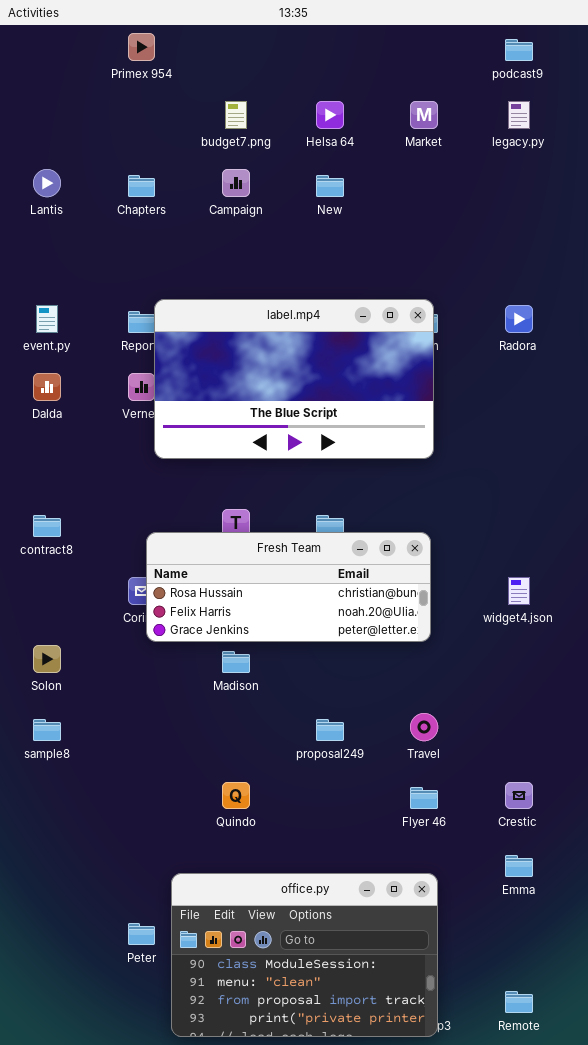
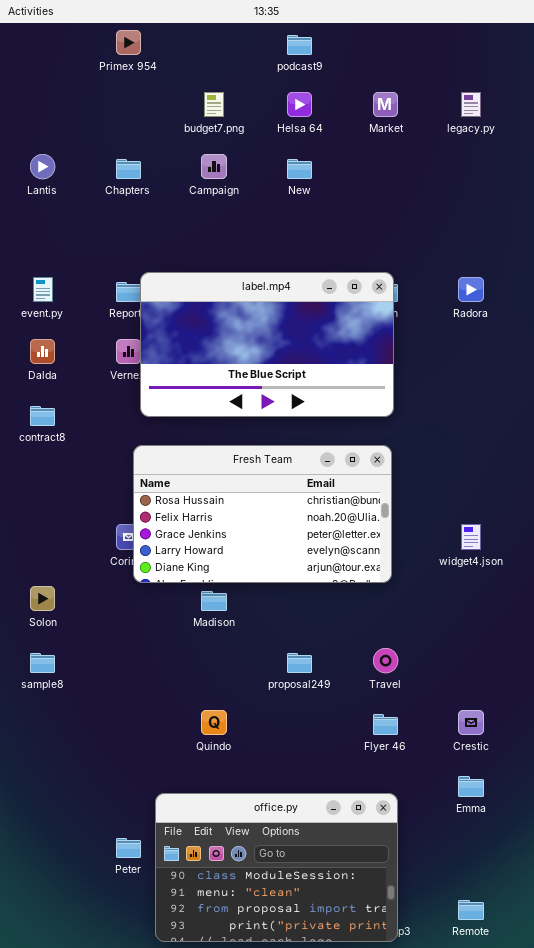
podcast9: [505,39,533,61] -> [287,35,312,55], moved
contract8: [33,515,61,537] -> [30,406,55,426], moved
Fresh Team: [146,532,431,642] -> [133,445,392,583], resized

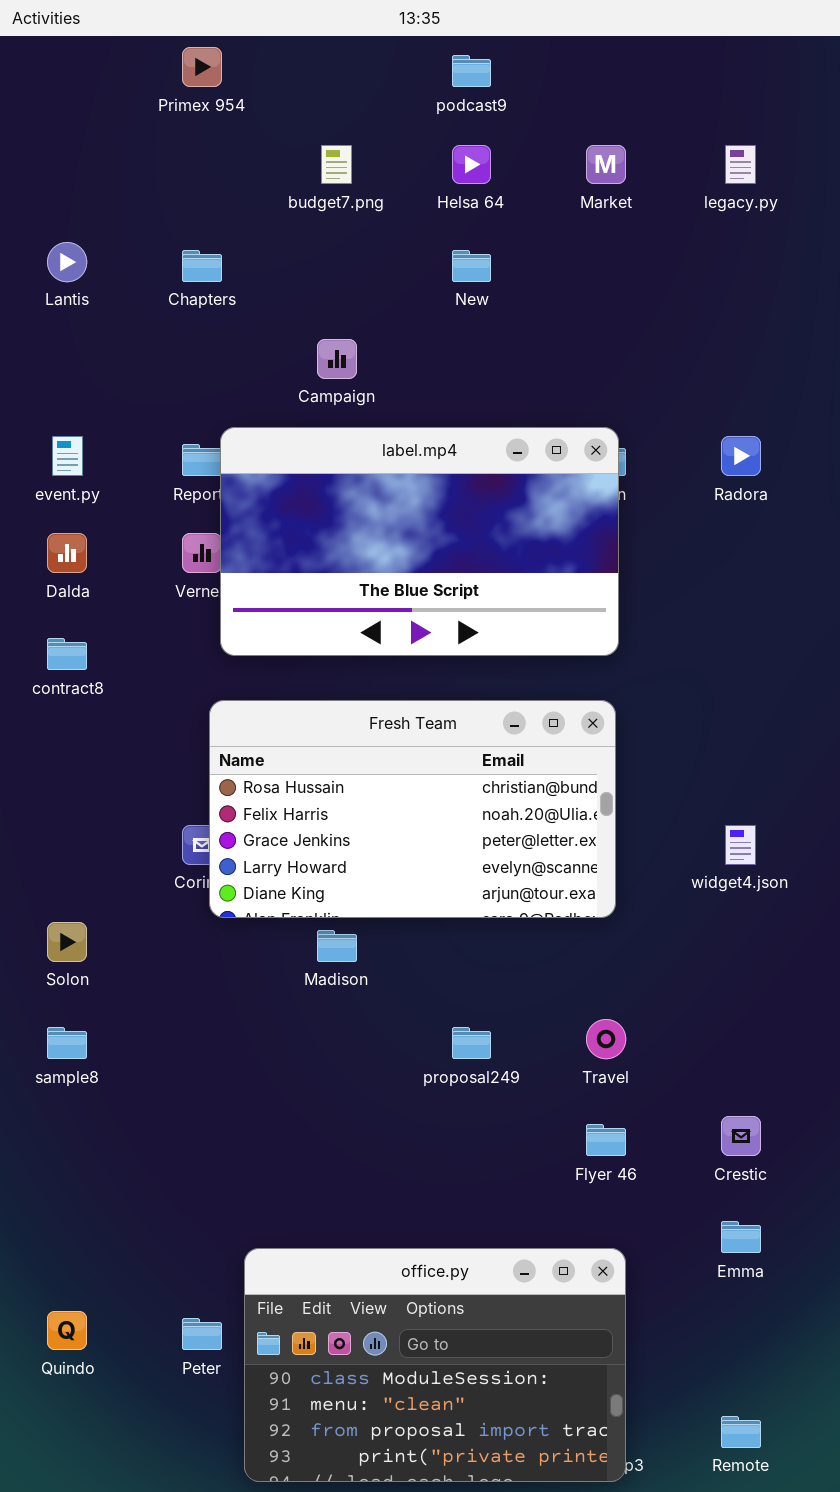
Campaign: [201,154,227,179] -> [317,339,357,379], moved
Quindo: [201,710,227,735] -> [47,1311,87,1350], moved

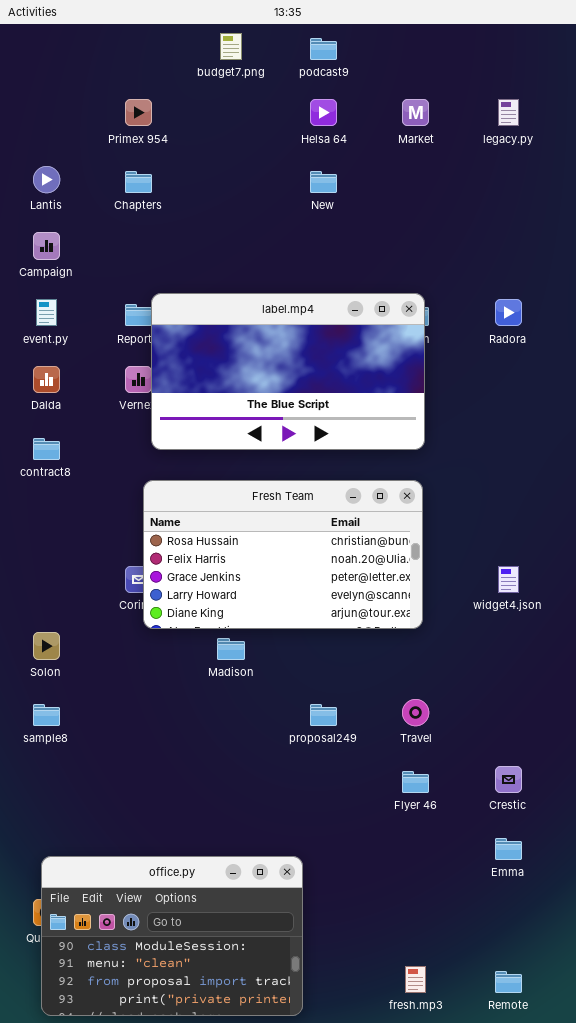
Primex 954: [182,47,222,87] -> [125,99,152,126], moved
budget7.png: [321,145,352,184] -> [220,33,242,60], moved
Campaign: [317,339,357,379] -> [33,232,60,260], moved
office.py: [244,1248,626,1482] -> [41,856,303,1016], moved

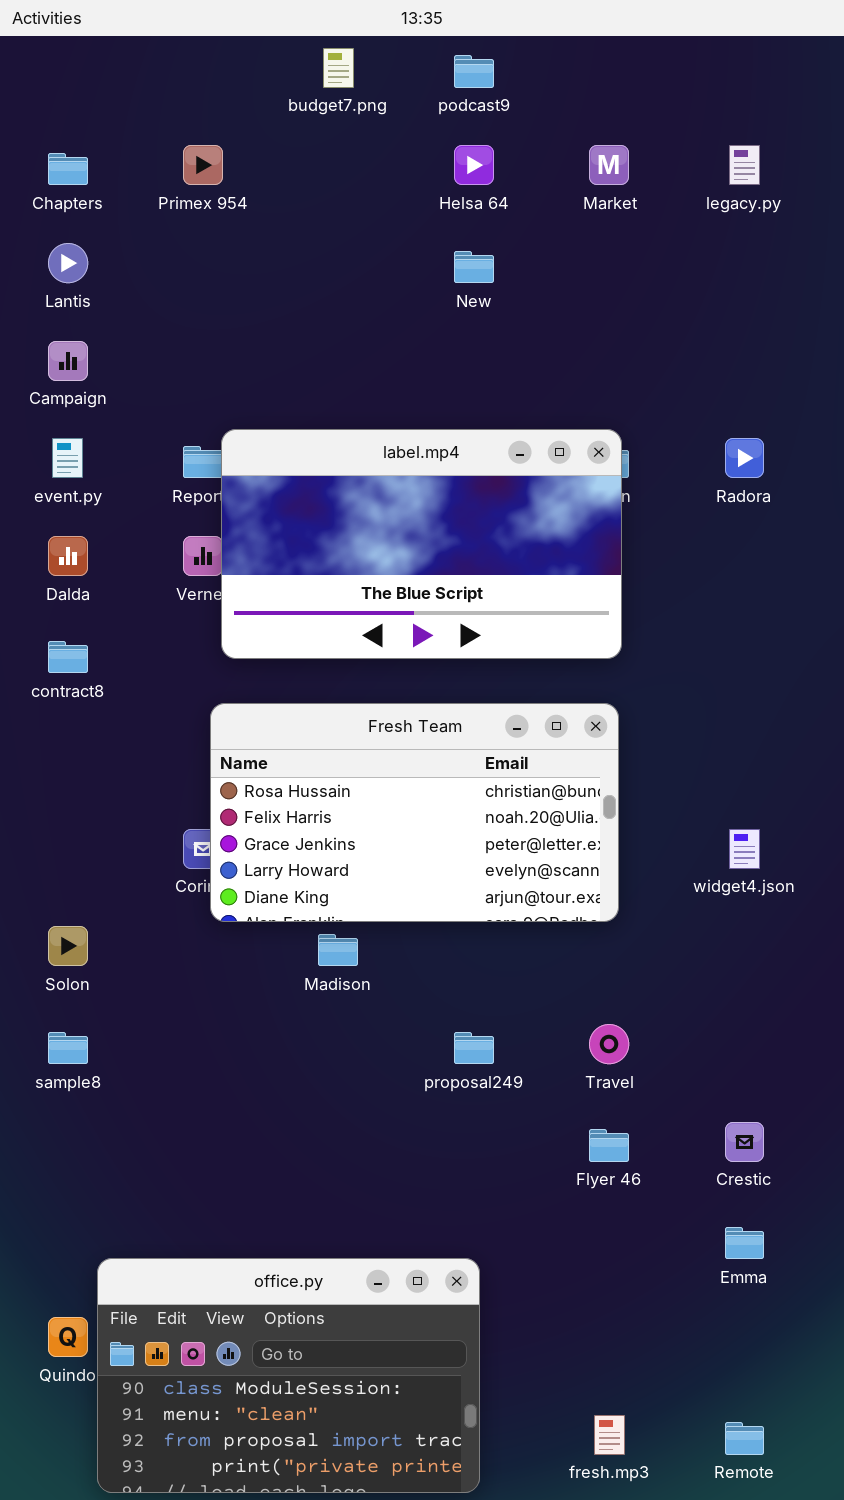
Chapters: [125,171,152,193] -> [48,153,88,185], moved
office.py: [41,856,303,1016] -> [97,1258,480,1493], moved

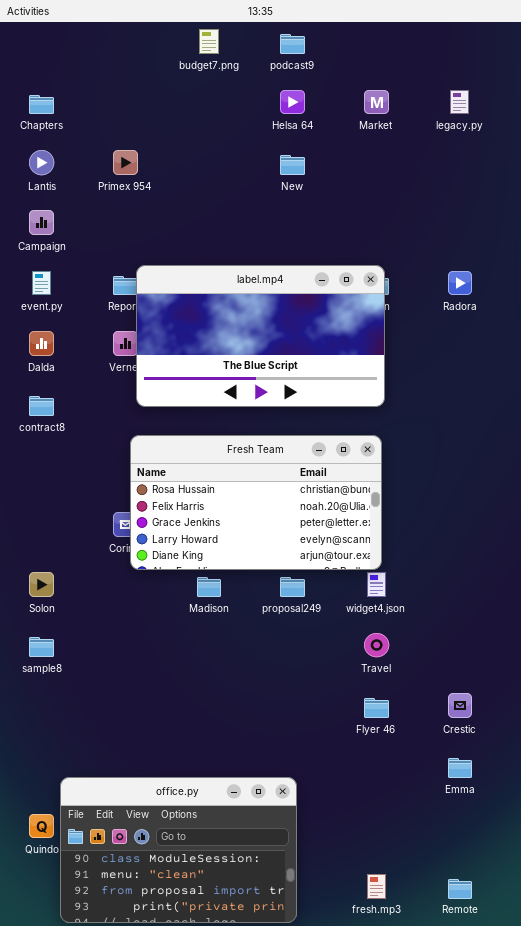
Primex 954: [183,145,223,185] -> [113,150,138,175], moved
widget4.json: [729,829,760,869] -> [367,572,386,597], moved
proposal249: [454,1032,494,1064] -> [280,577,305,597], moved

